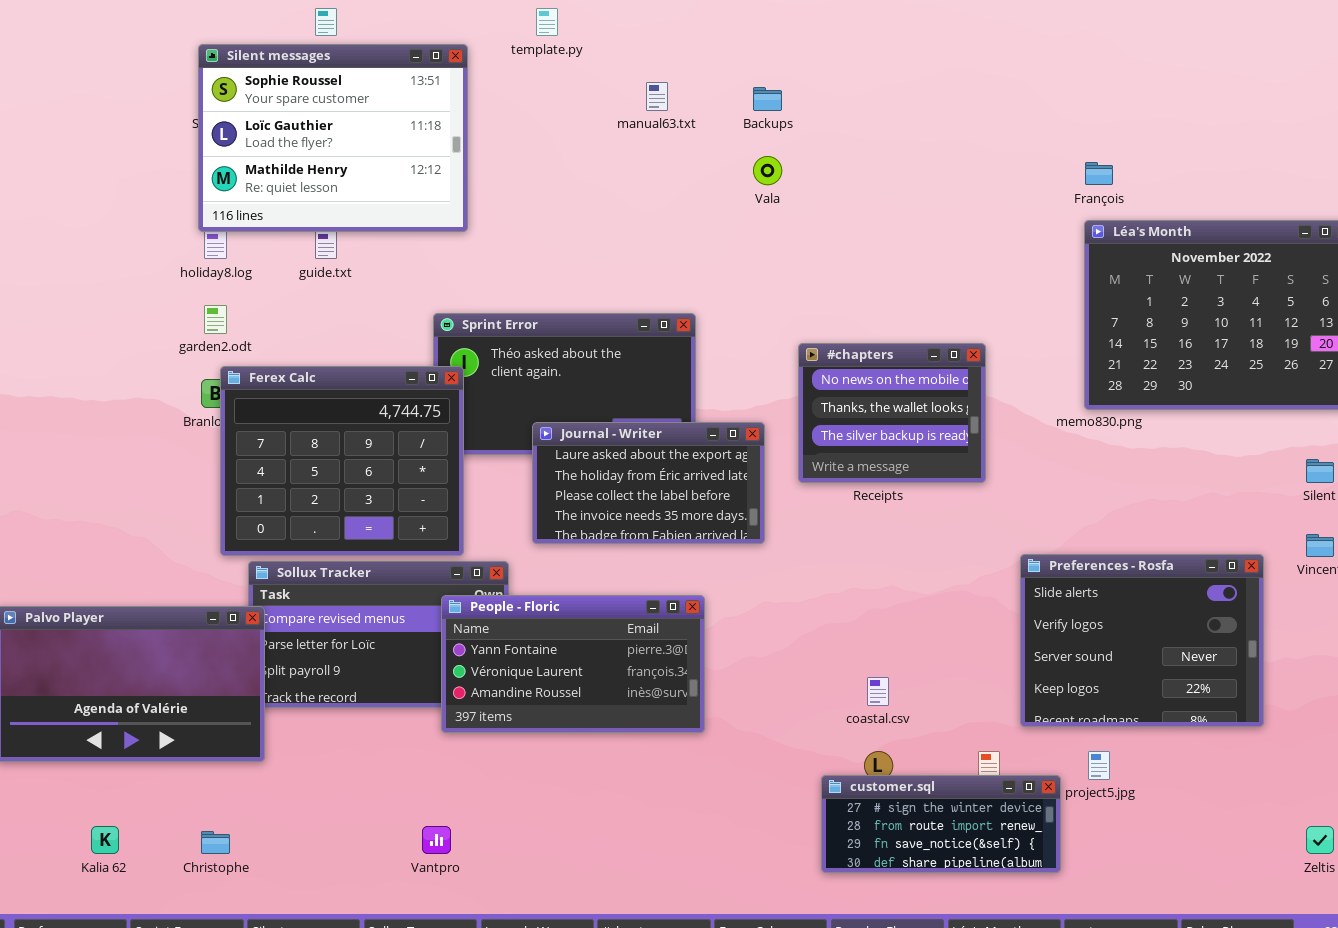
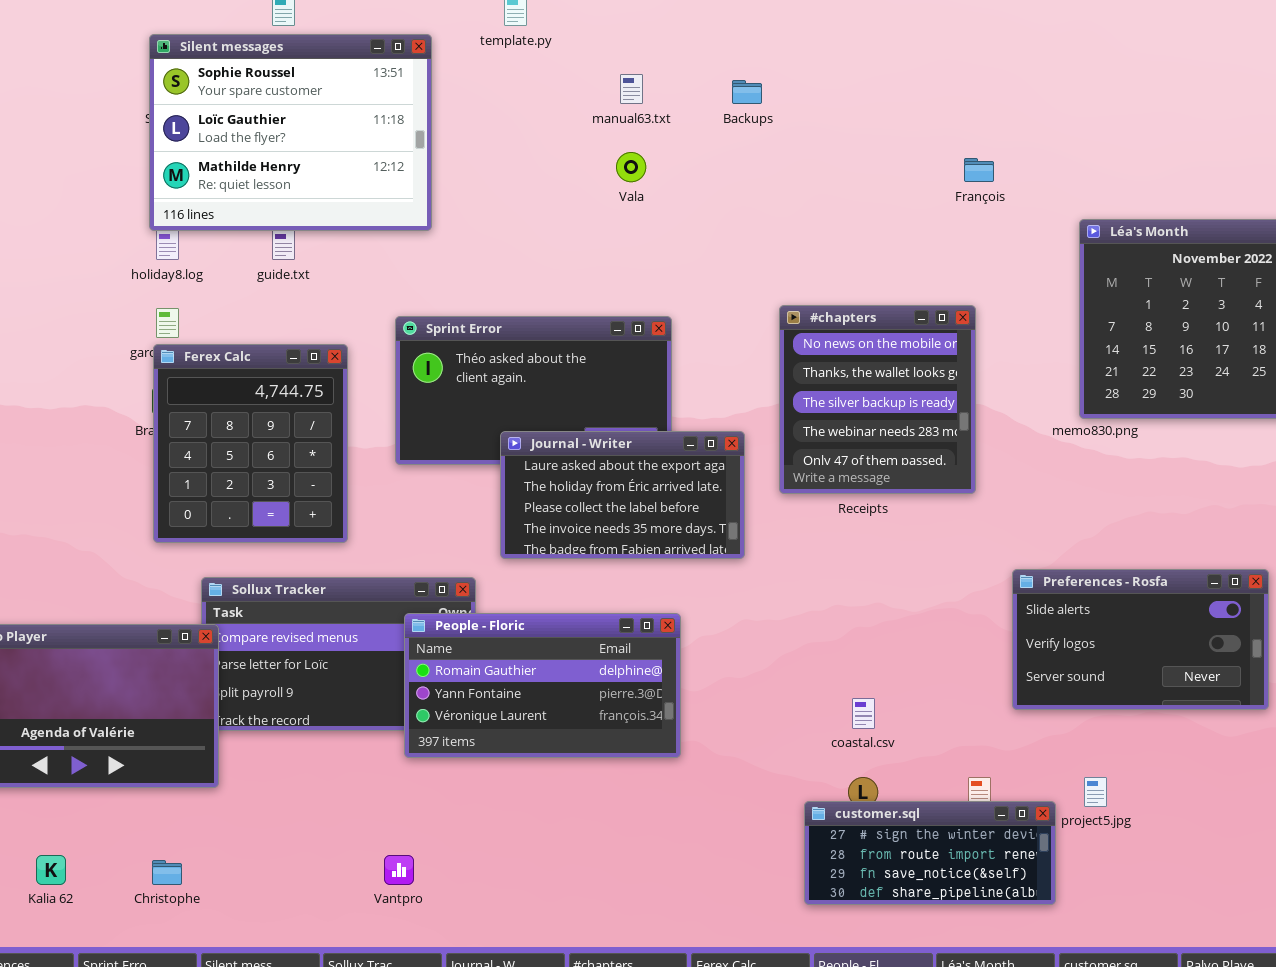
Vala: [753,156,782,185] -> [616,152,646,182], moved
François: [1085,162,1113,185] -> [964,158,994,182], moved
#chapters: [798,343,986,483] -> [779,305,976,494], resized
Ferex Calc: [220,366,464,556] -> [153,344,348,543], moved, resized
Preferences - Rosfa: [1020,554,1264,727] -> [1012,569,1269,710], resized
People - Floric: [441,595,705,733] -> [404,613,681,758], scrolled up 1 row

